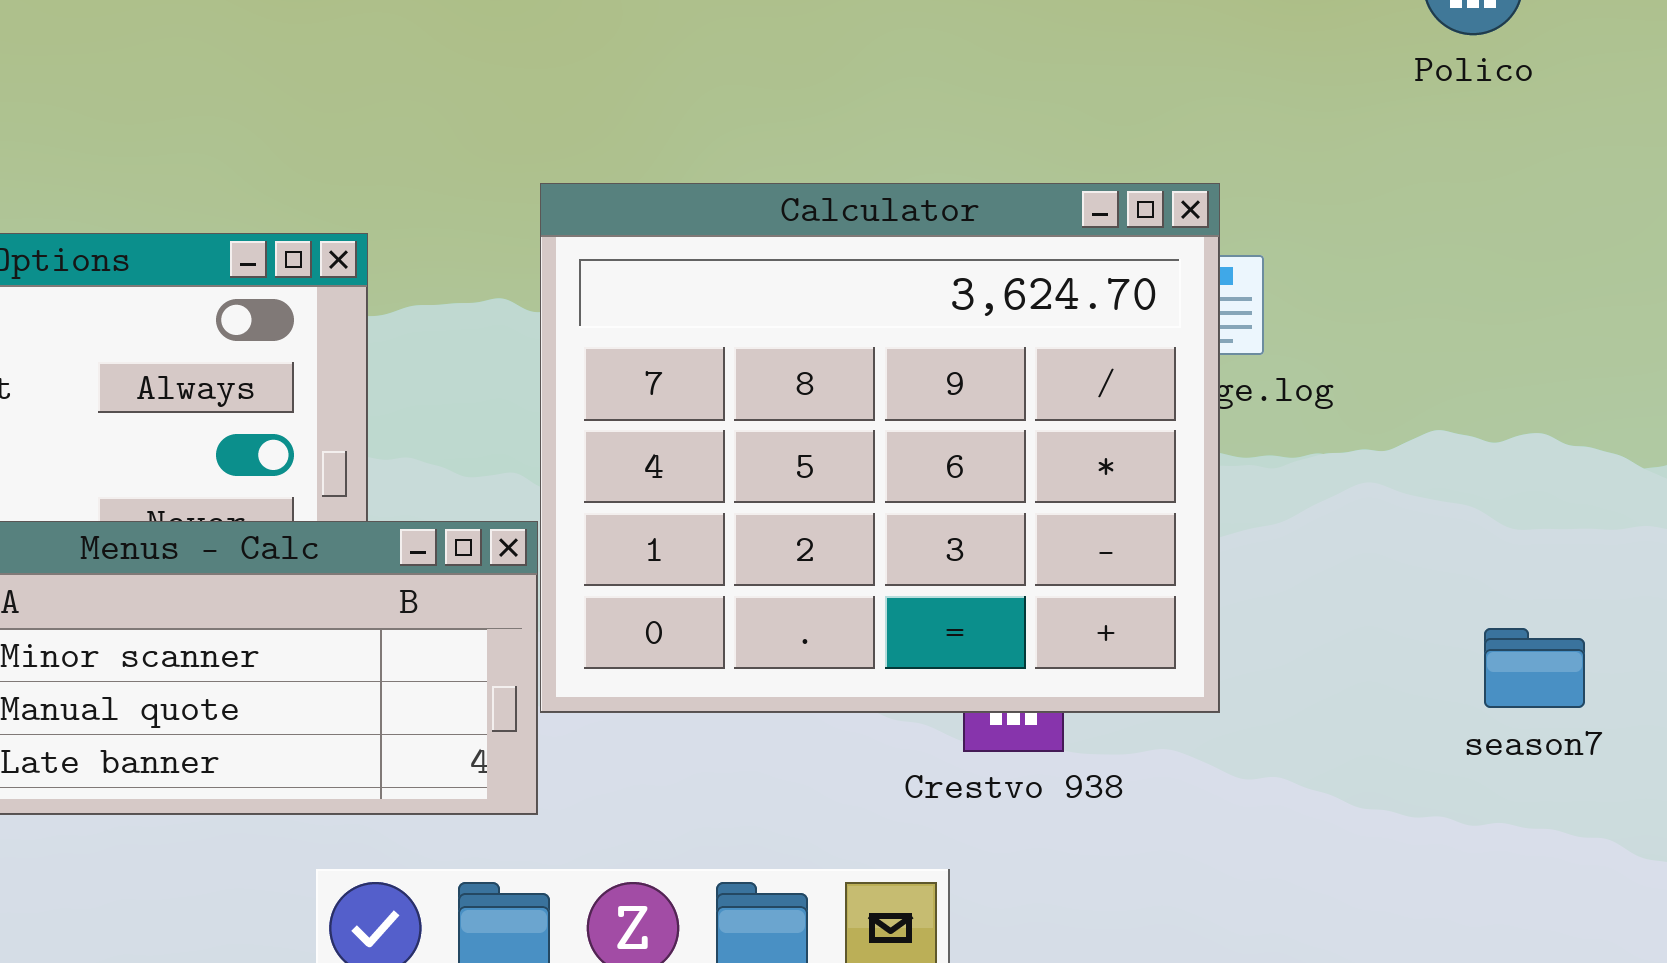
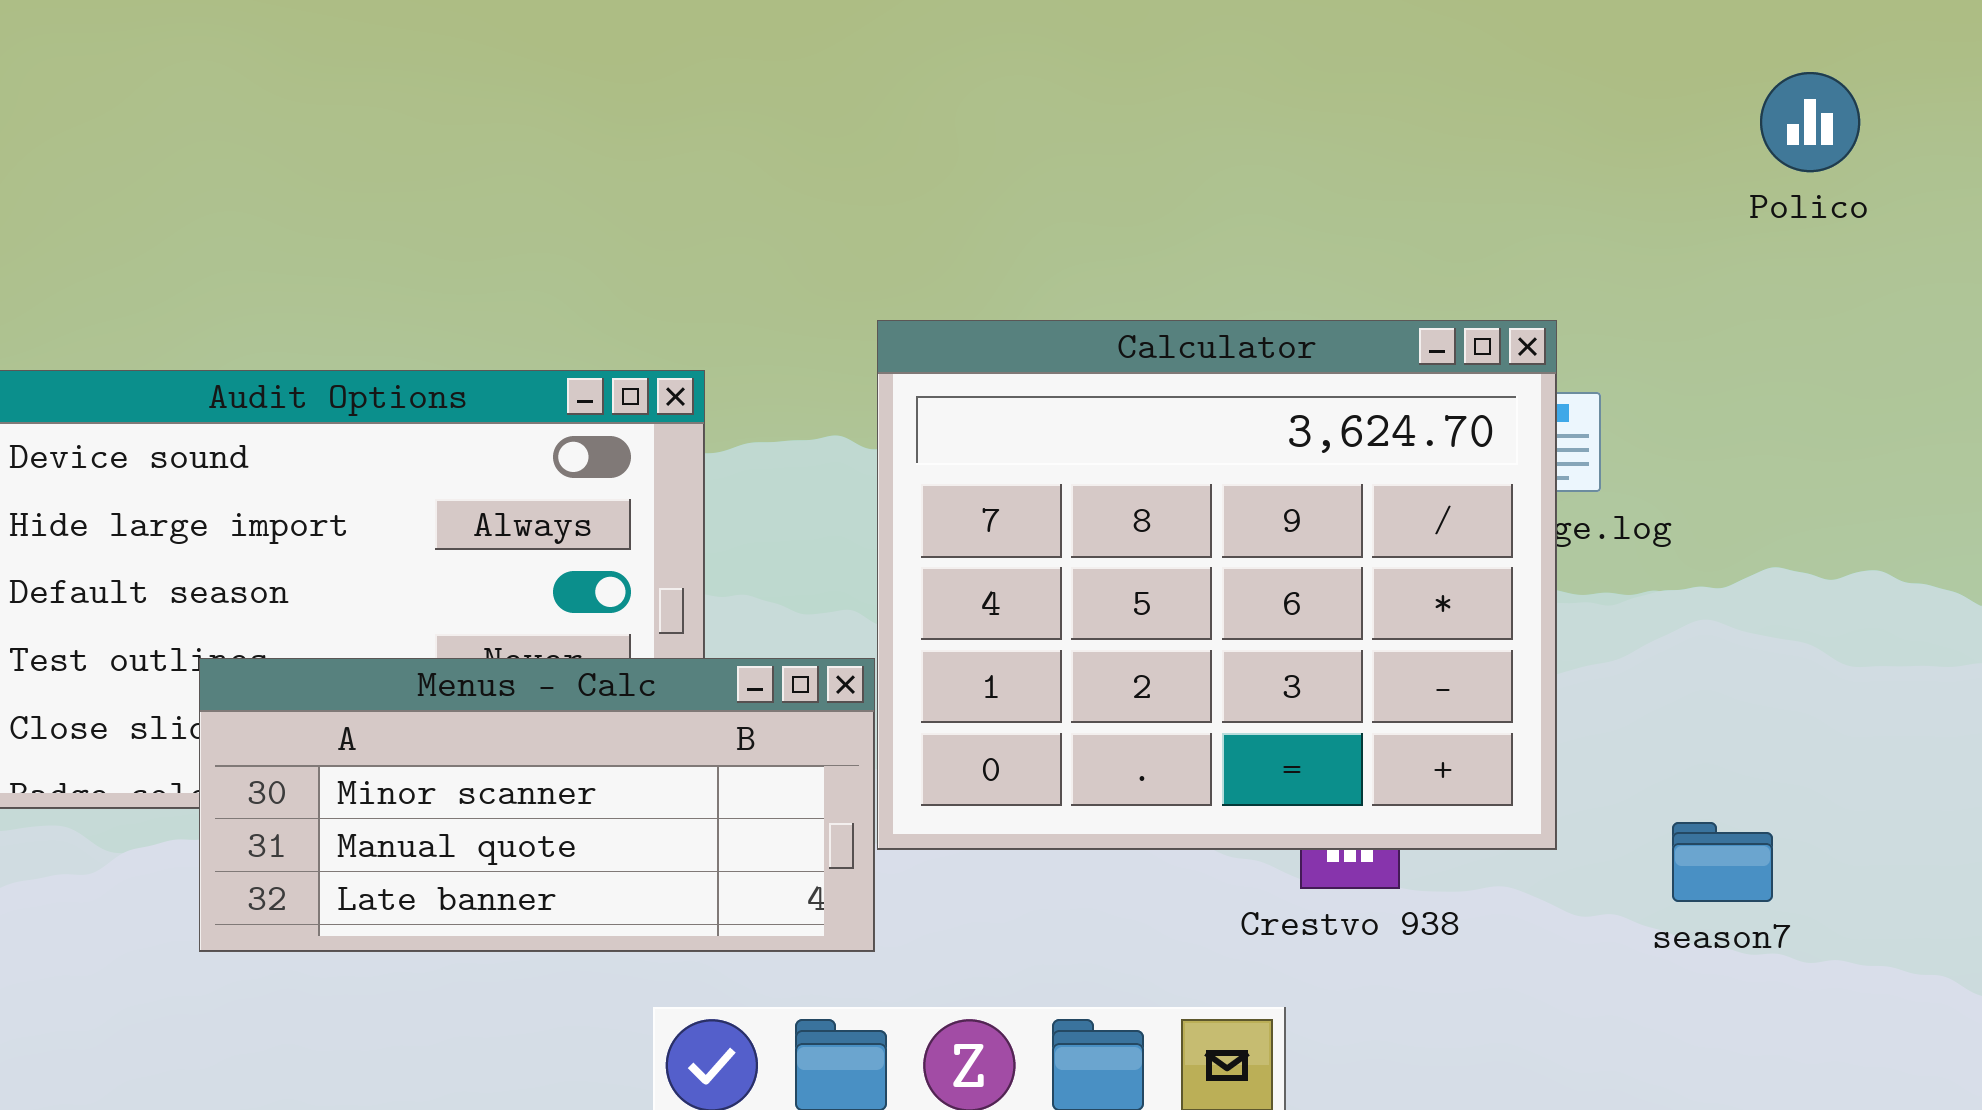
season7: [1484,628,1585,708] -> [1672,822,1773,902], moved

